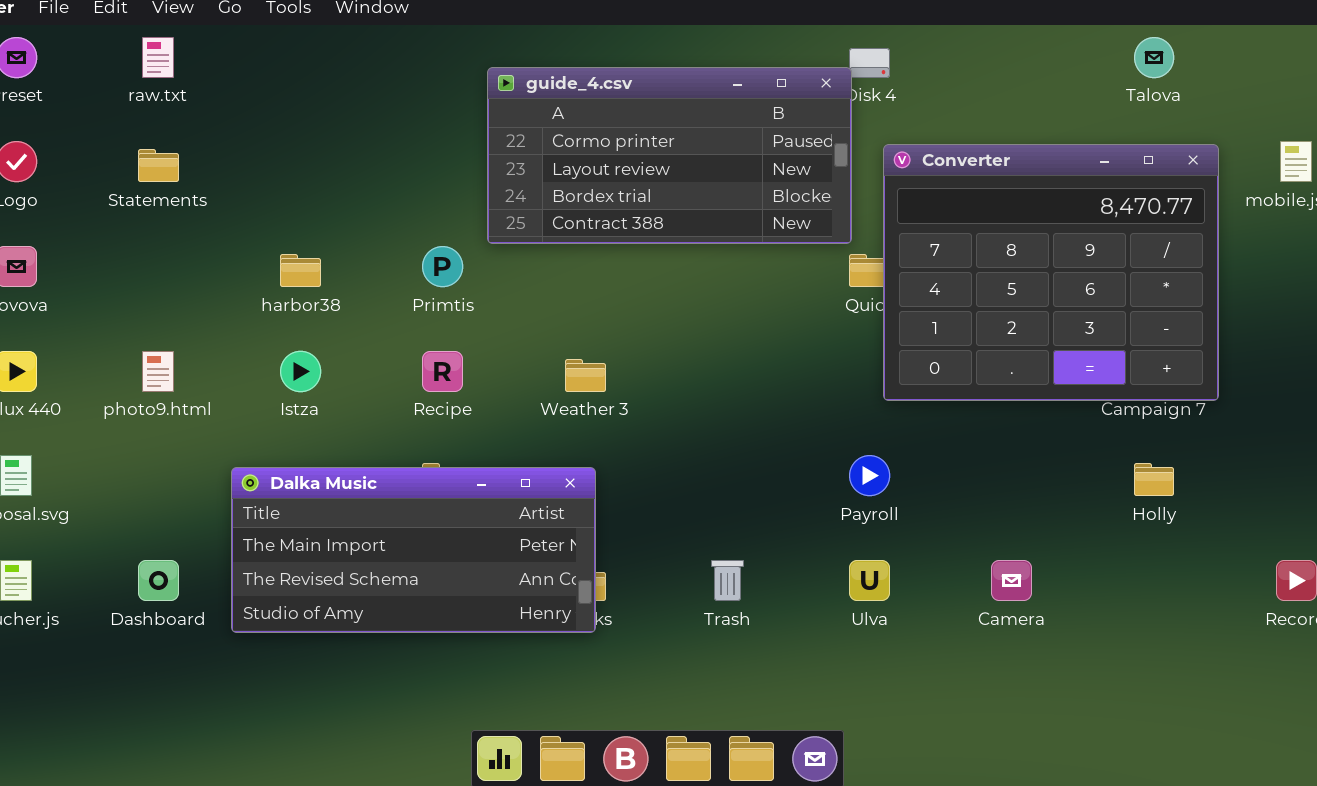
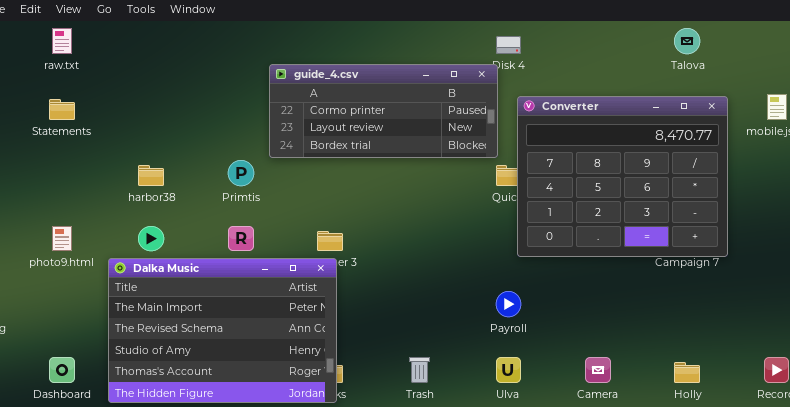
guide_4.csv: [487,67,852,244] -> [269,64,498,158], resized
Holly: [1134,463,1174,496] -> [674,362,700,383], moved
Dalka Music: [231,467,596,633] -> [108,258,337,403], resized

